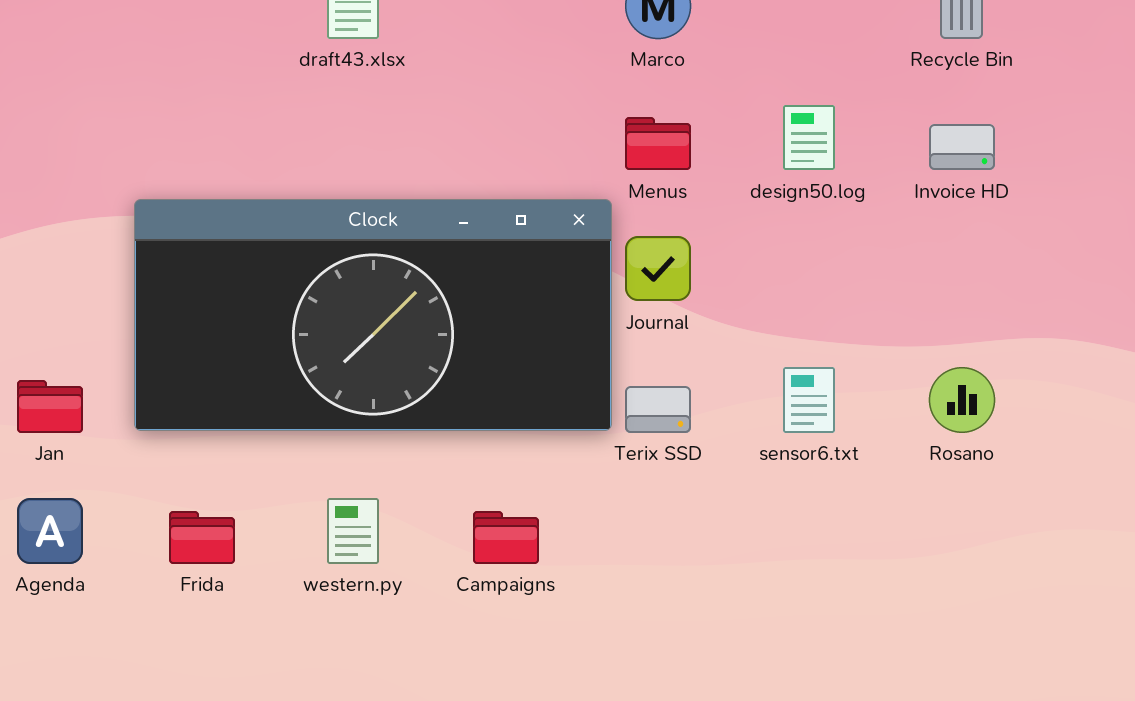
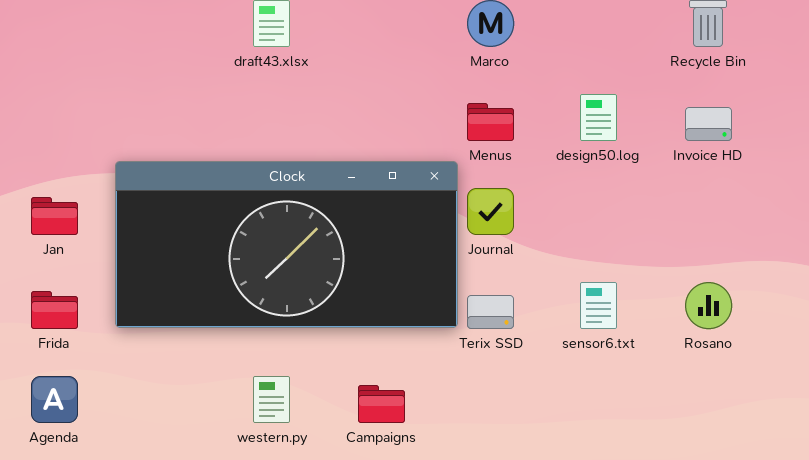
Jan: [17,380,83,433] -> [31,197,78,235], moved
Frida: [169,511,235,564] -> [31,291,78,329], moved

